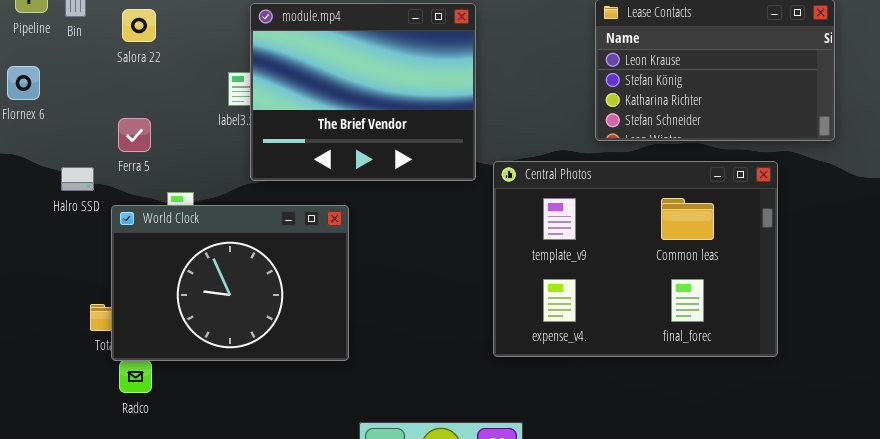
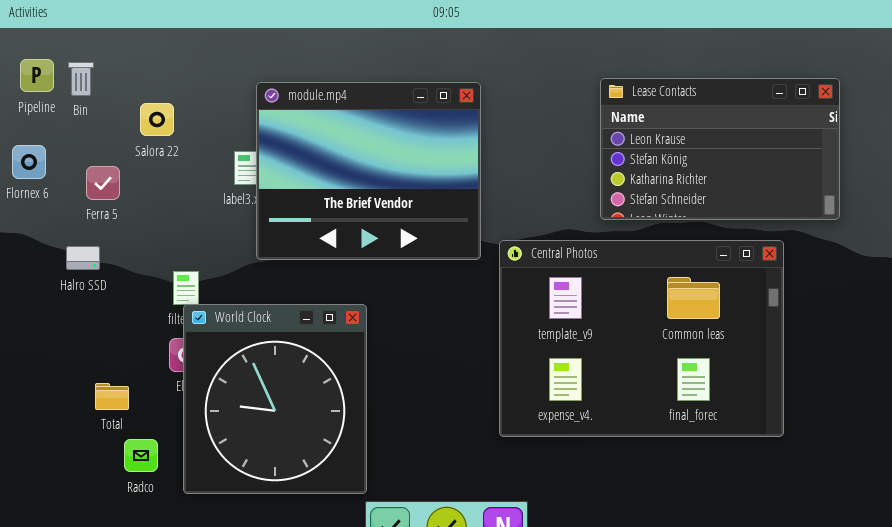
Salora 22: [122,9,156,42] -> [140,103,174,136], moved
Ferra 5: [118,118,151,152] -> [86,166,120,200], moved
World Clock: [111,205,349,361] -> [183,304,367,494], moved, resized

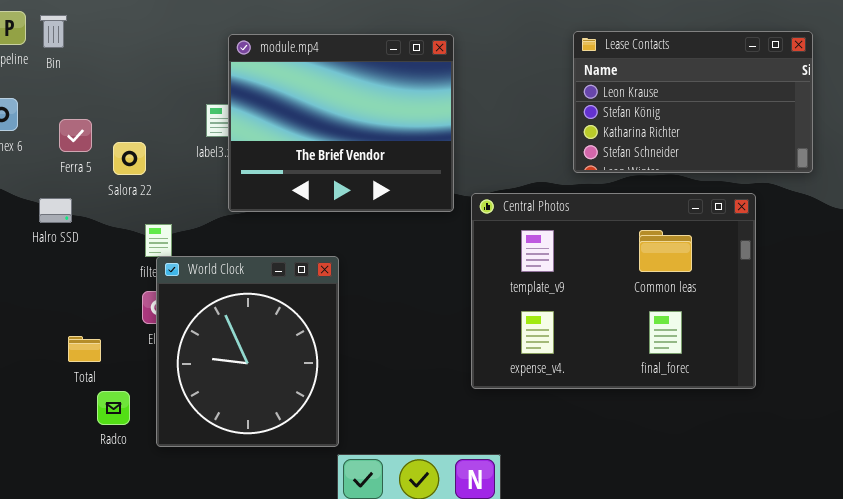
Salora 22: [140,103,174,136] -> [113,142,146,175], moved

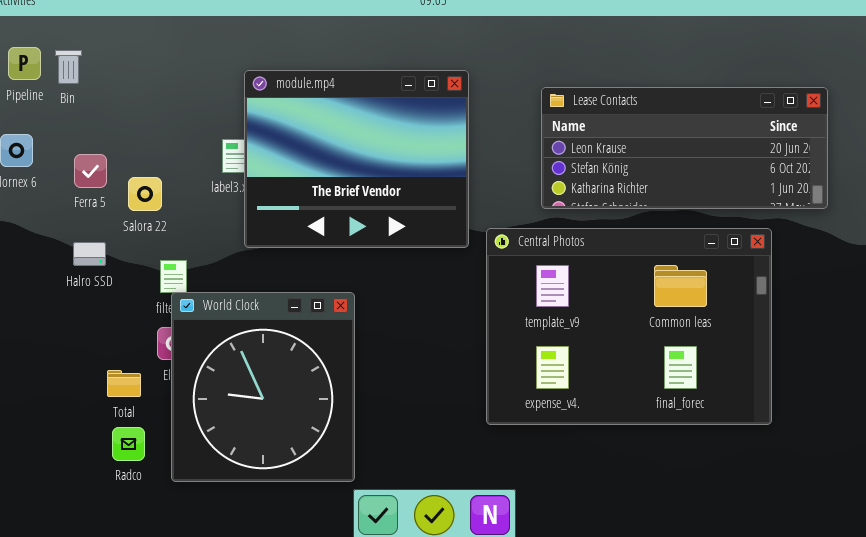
Lease Contacts: [573,31,813,173] -> [541,87,828,209], resized
Halro SSD: [39,198,72,223] -> [73,242,106,266], moved
Total: [68,336,101,362] -> [107,370,141,397], moved

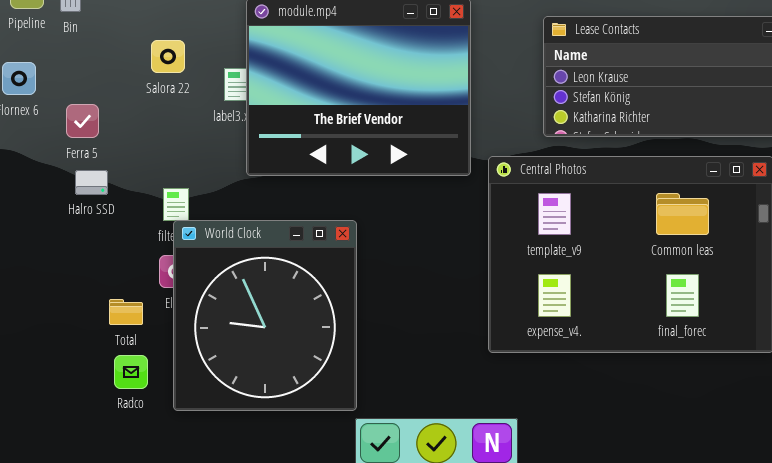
Ferra 5: [74,154,107,188] -> [66,104,99,138], moved
Salora 22: [128,177,162,211] -> [151,40,185,73], moved

